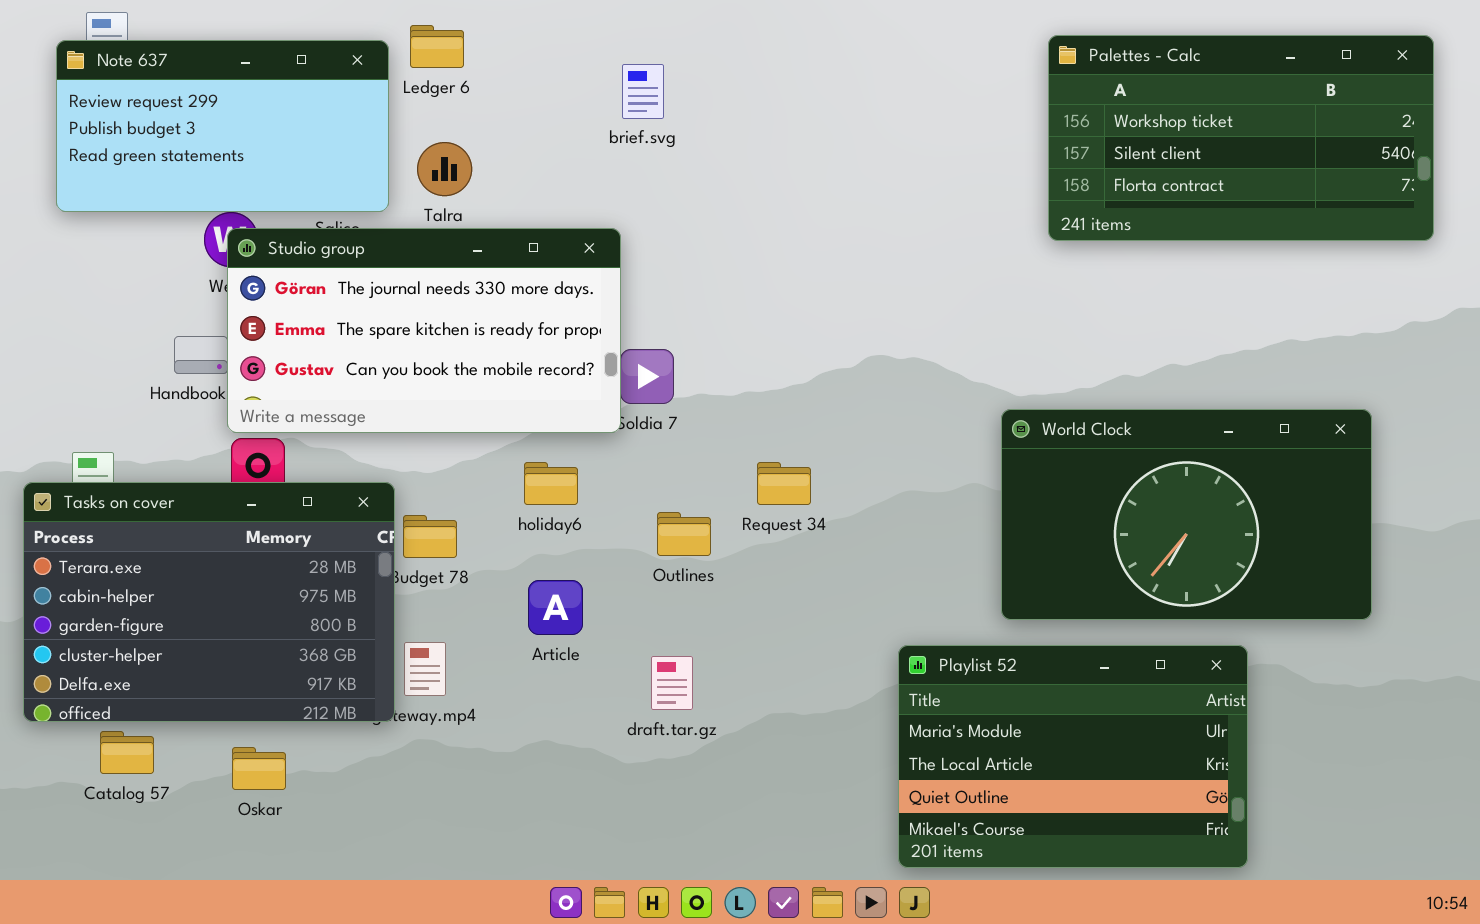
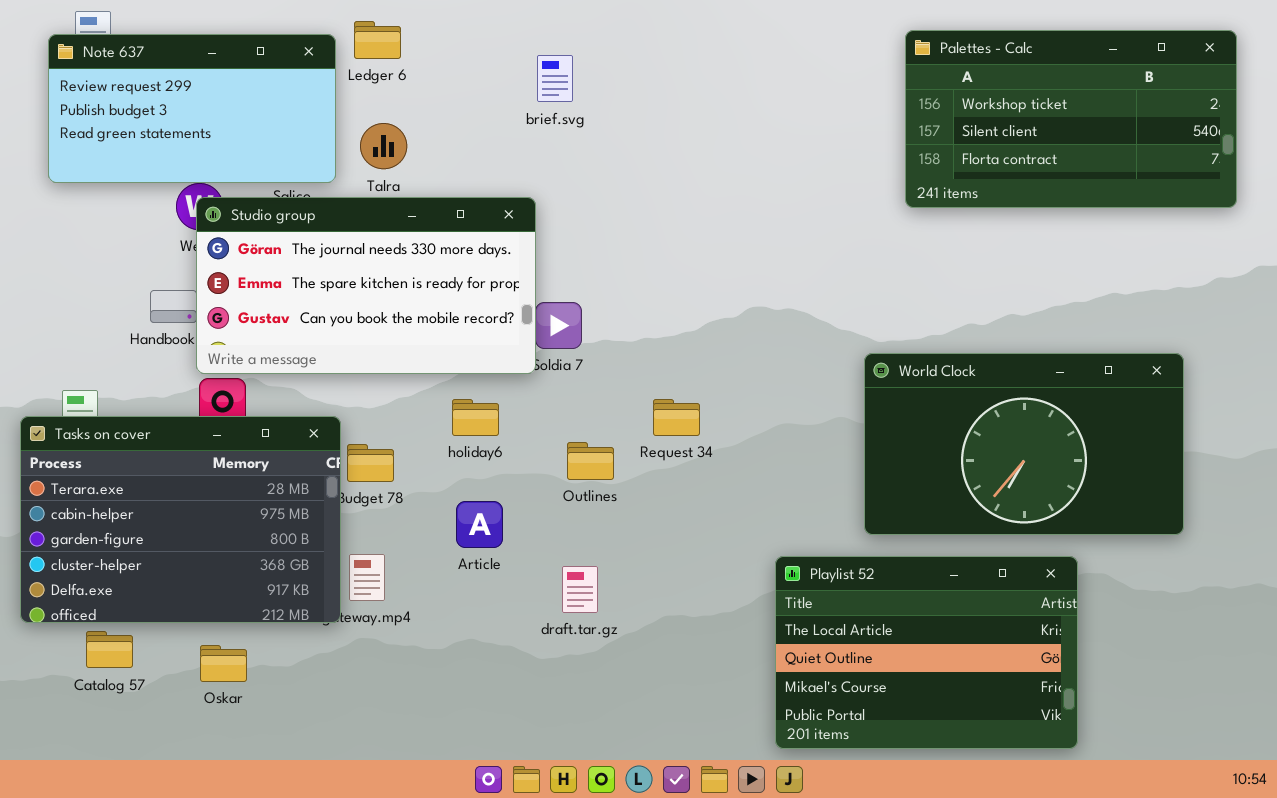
Playlist 52: [898,645,1248,868] -> [775,556,1078,749], scrolled down 1 row

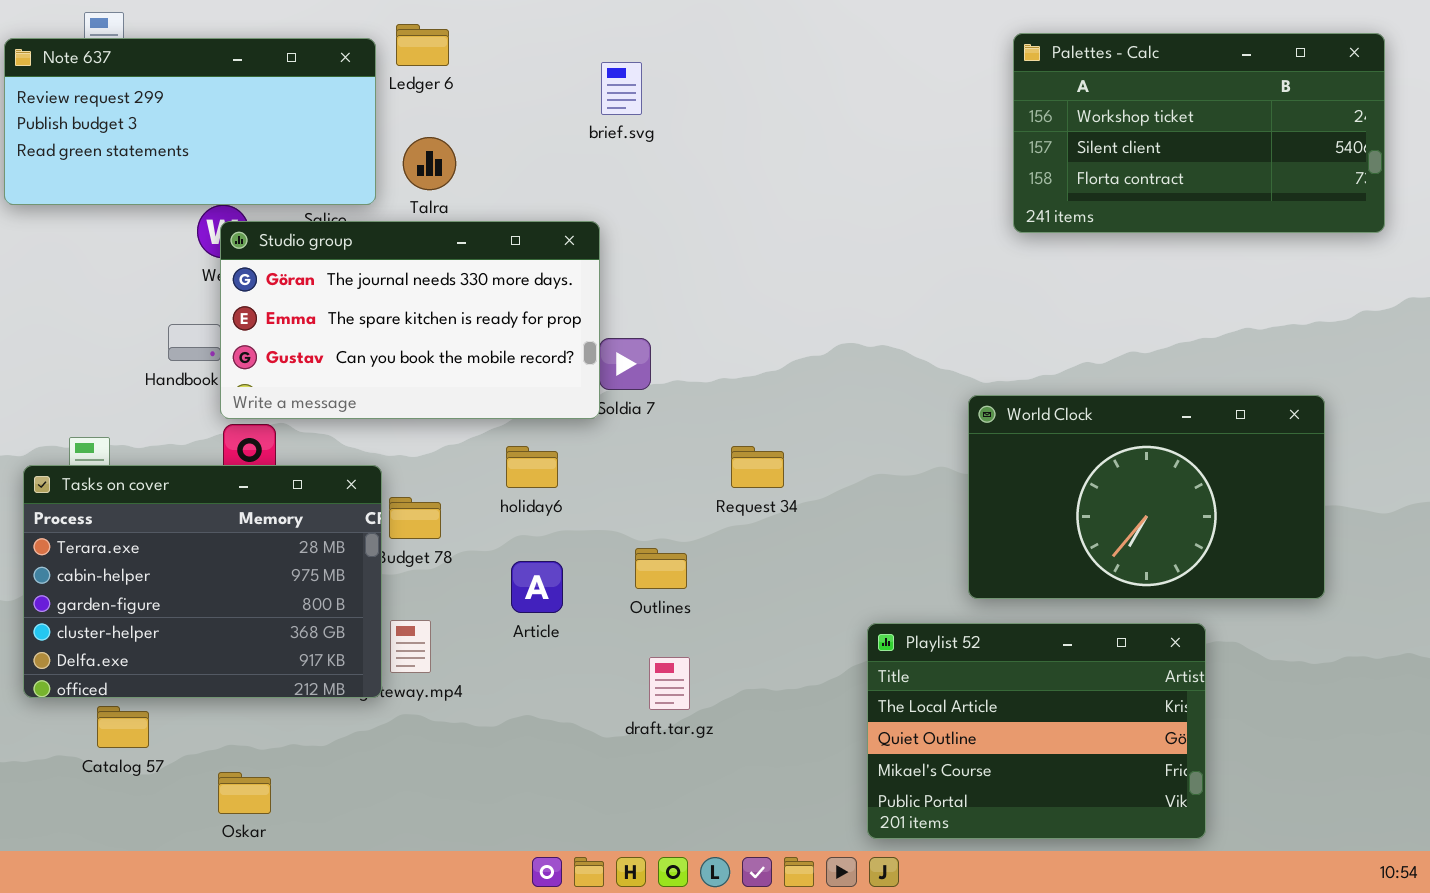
Note 637: [48,34,336,183] -> [4,38,376,205], resized
Outlines: [567,442,614,480] -> [635,548,687,589], moved
draft.tar.gz: [562,566,598,613] -> [649,657,690,710], moved
Oskar: [200,645,247,682] -> [218,772,271,814], moved

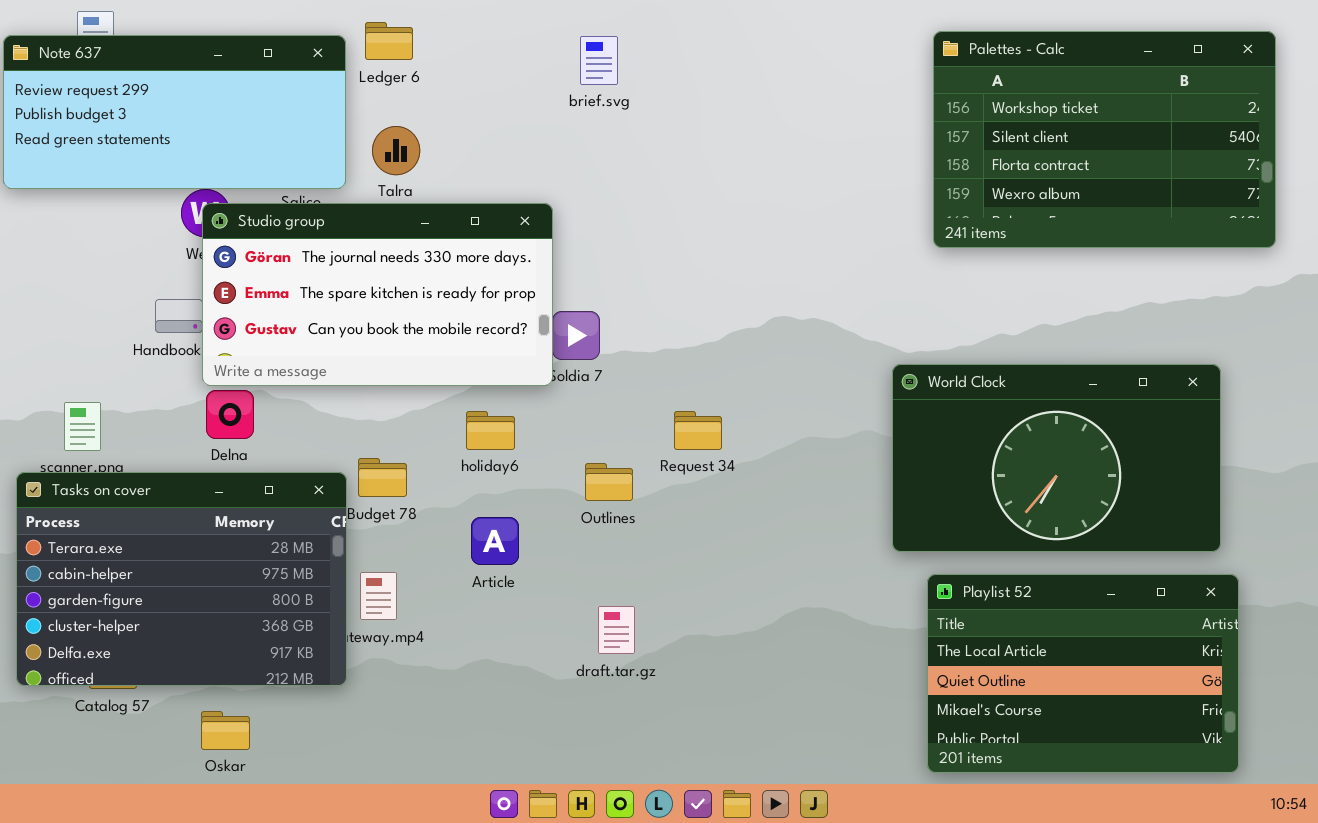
Palettes - Calc: [1013,33,1385,233] -> [933,31,1276,248], resized
brief.svg: [601,62,642,115] -> [580,36,618,85], moved
Tasks on cover: [23,465,382,698] -> [16,472,347,686], moved
Outlines: [635,548,687,589] -> [585,463,633,501], moved
Playlist 52: [867,623,1206,839] -> [927,574,1239,773], moved

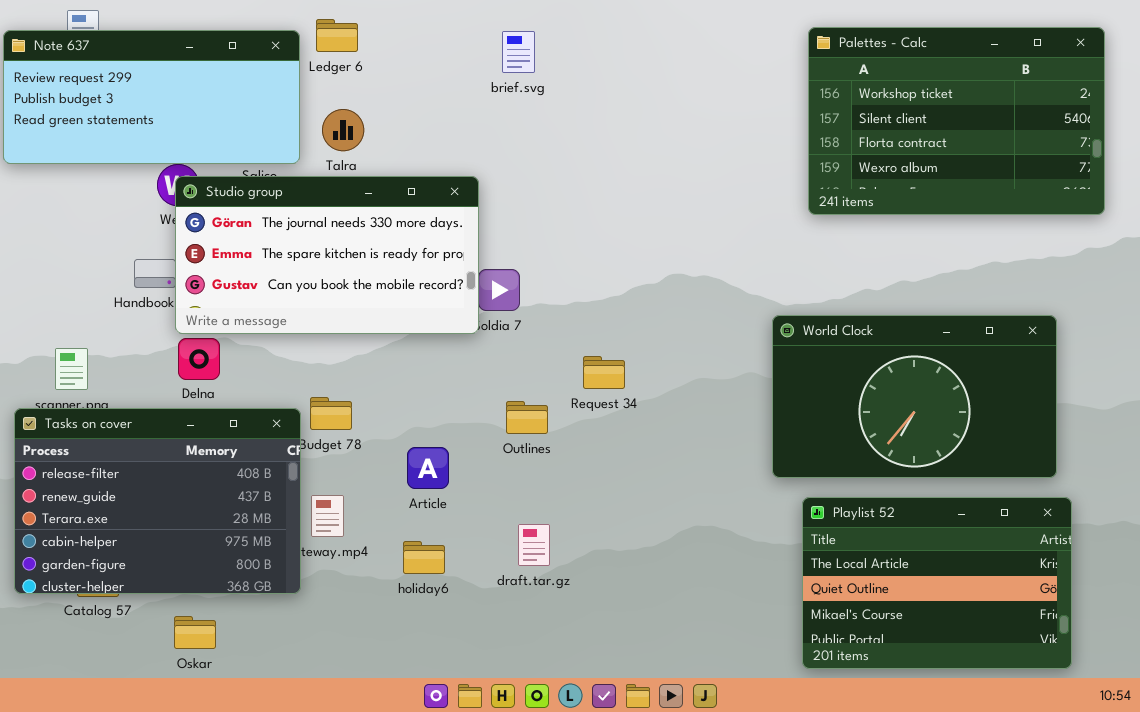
holiday6: [466,411,515,450] -> [403,541,445,574], moved
Tasks on cover: [16,472,347,686] -> [14,408,301,594], scrolled up 2 rows

